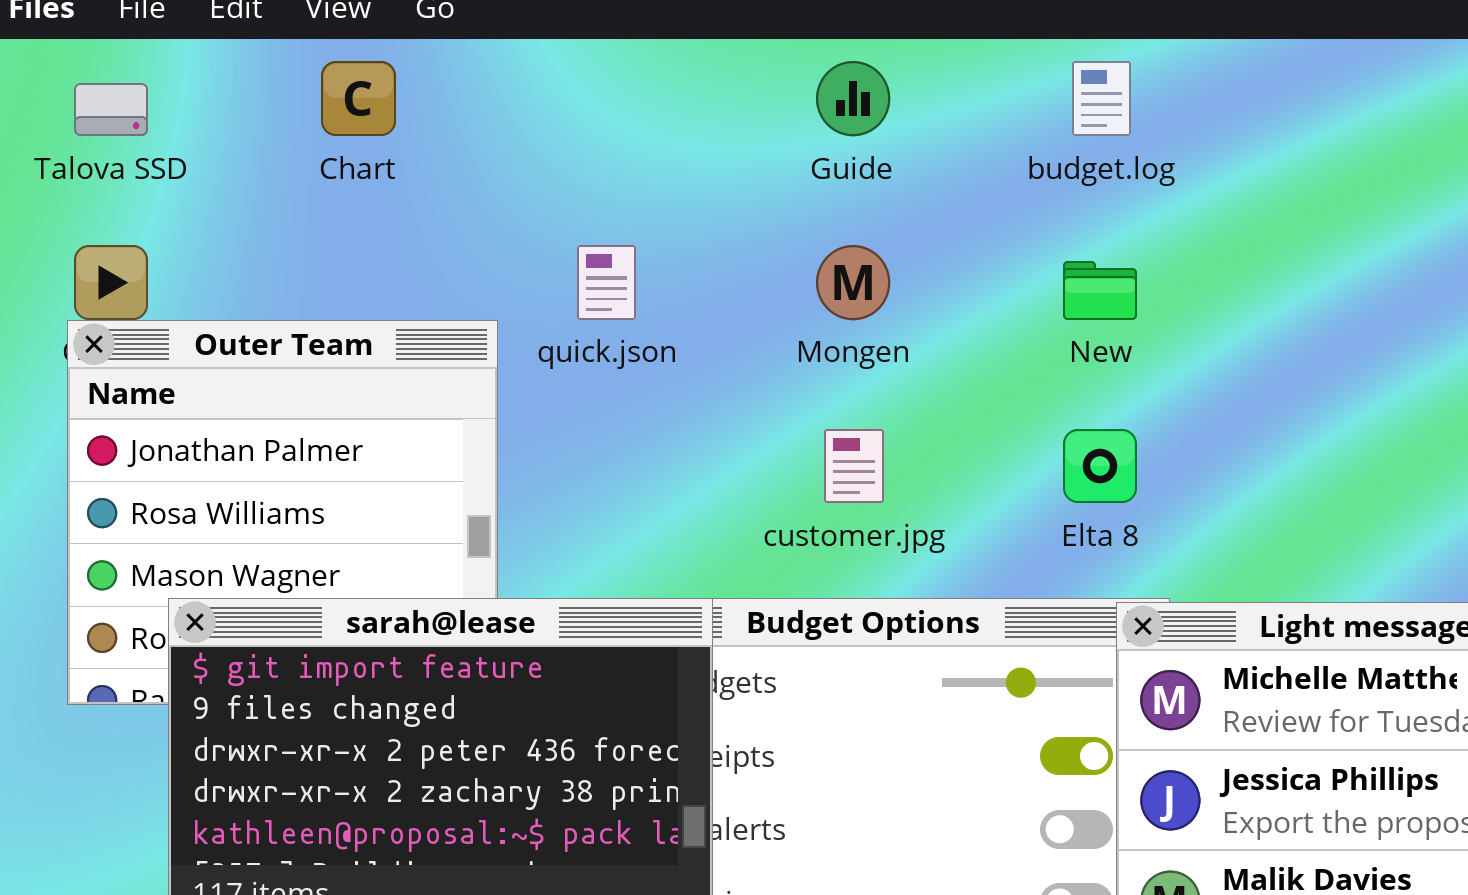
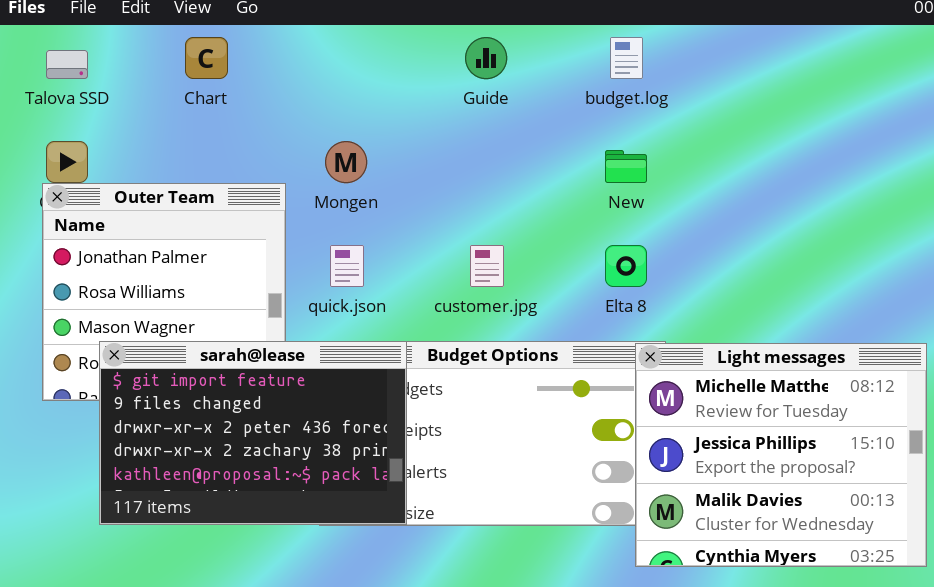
quick.json: [577,245,636,320] -> [330,245,364,287], moved
Mongen: [816,245,890,320] -> [325,141,367,183], moved

